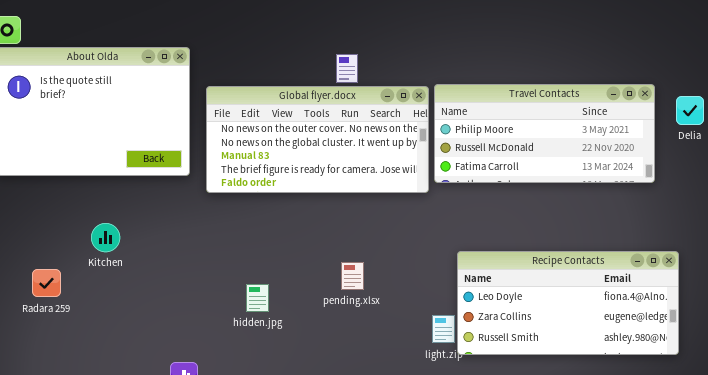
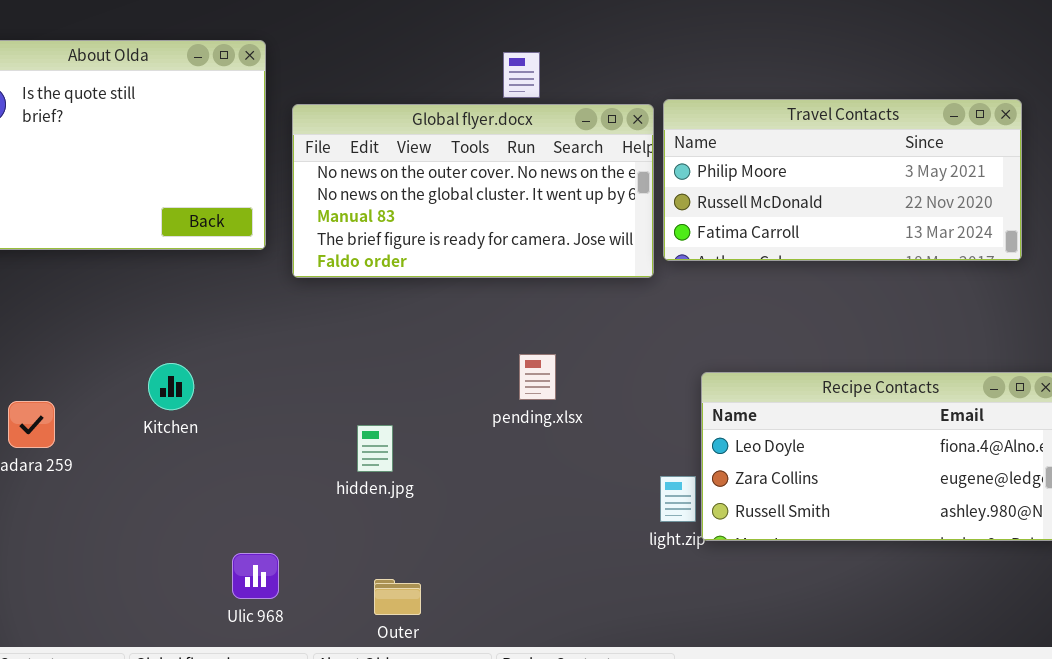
Kitchen: [91,223,120,252] -> [148,363,194,410], moved
pending.xlsx: [341,262,364,290] -> [519,354,556,400], moved

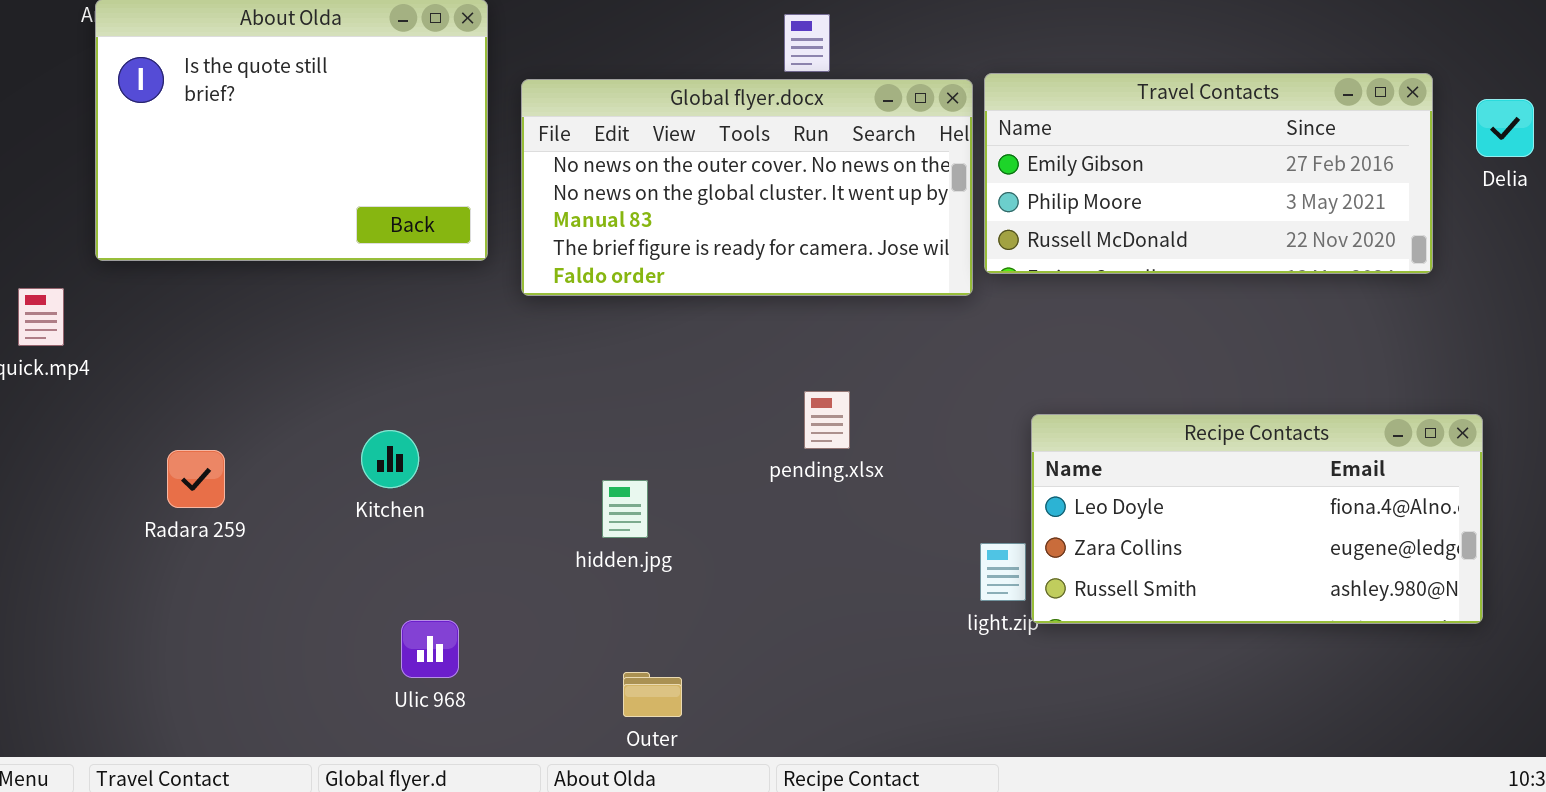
Travel Contacts: [663,99,1022,261] -> [984,73,1433,274], scrolled up 1 row
Kitchen: [148,363,194,410] -> [361,430,419,488], moved
Ulic 968: [232,553,279,599] -> [401,620,459,678], moved

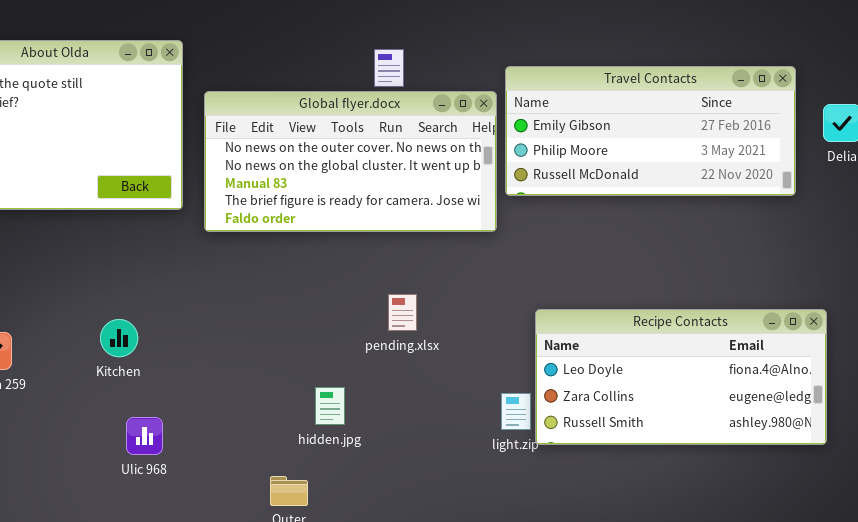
Travel Contacts: [984,73,1433,274] -> [505,66,796,196], moved
hidden.jpg: [602,480,648,538] -> [315,387,345,425], moved
Ulic 968: [401,620,459,678] -> [126,417,163,455], moved

